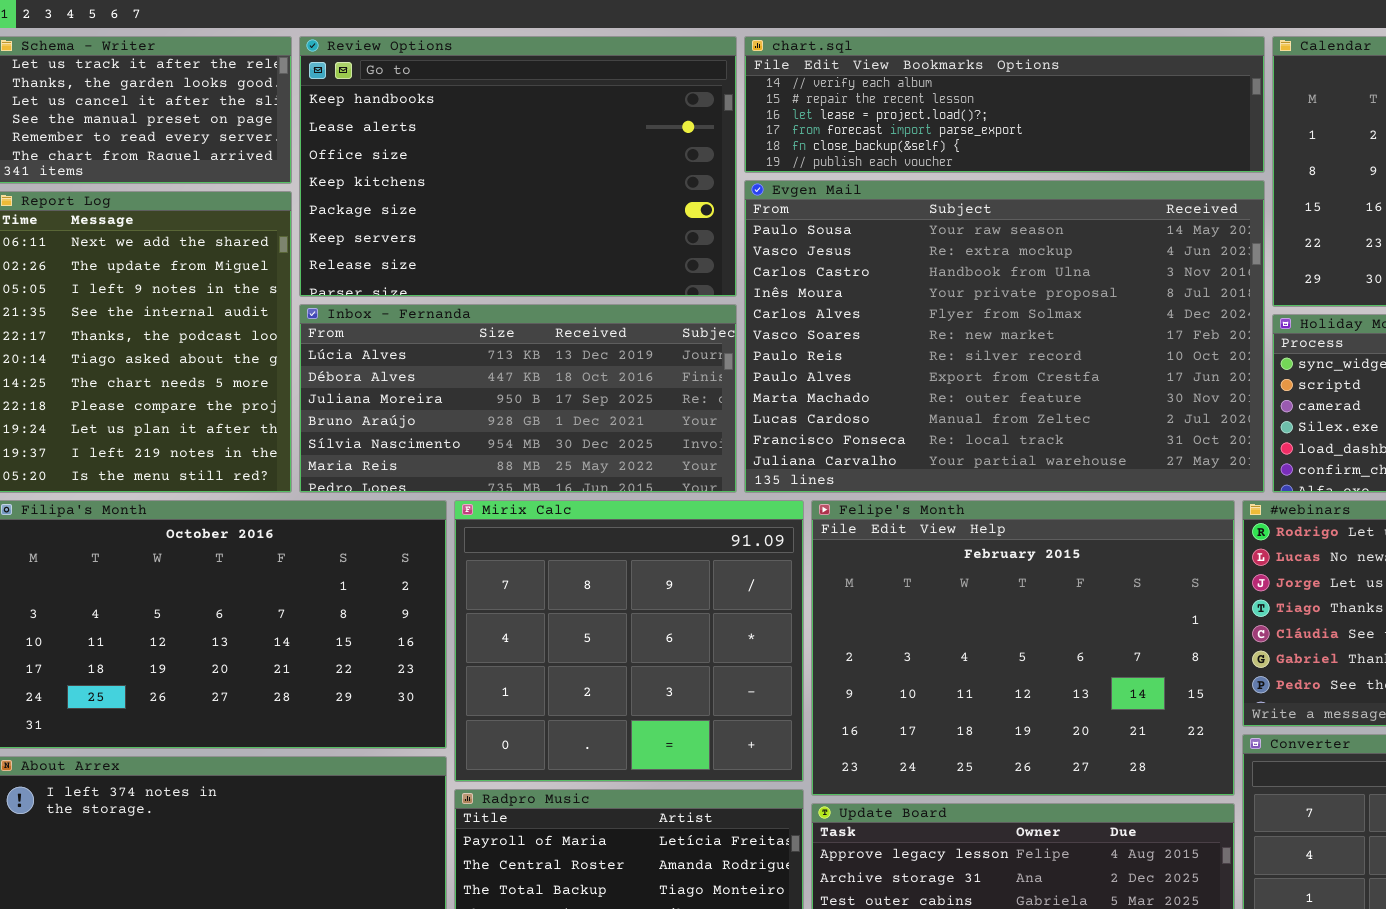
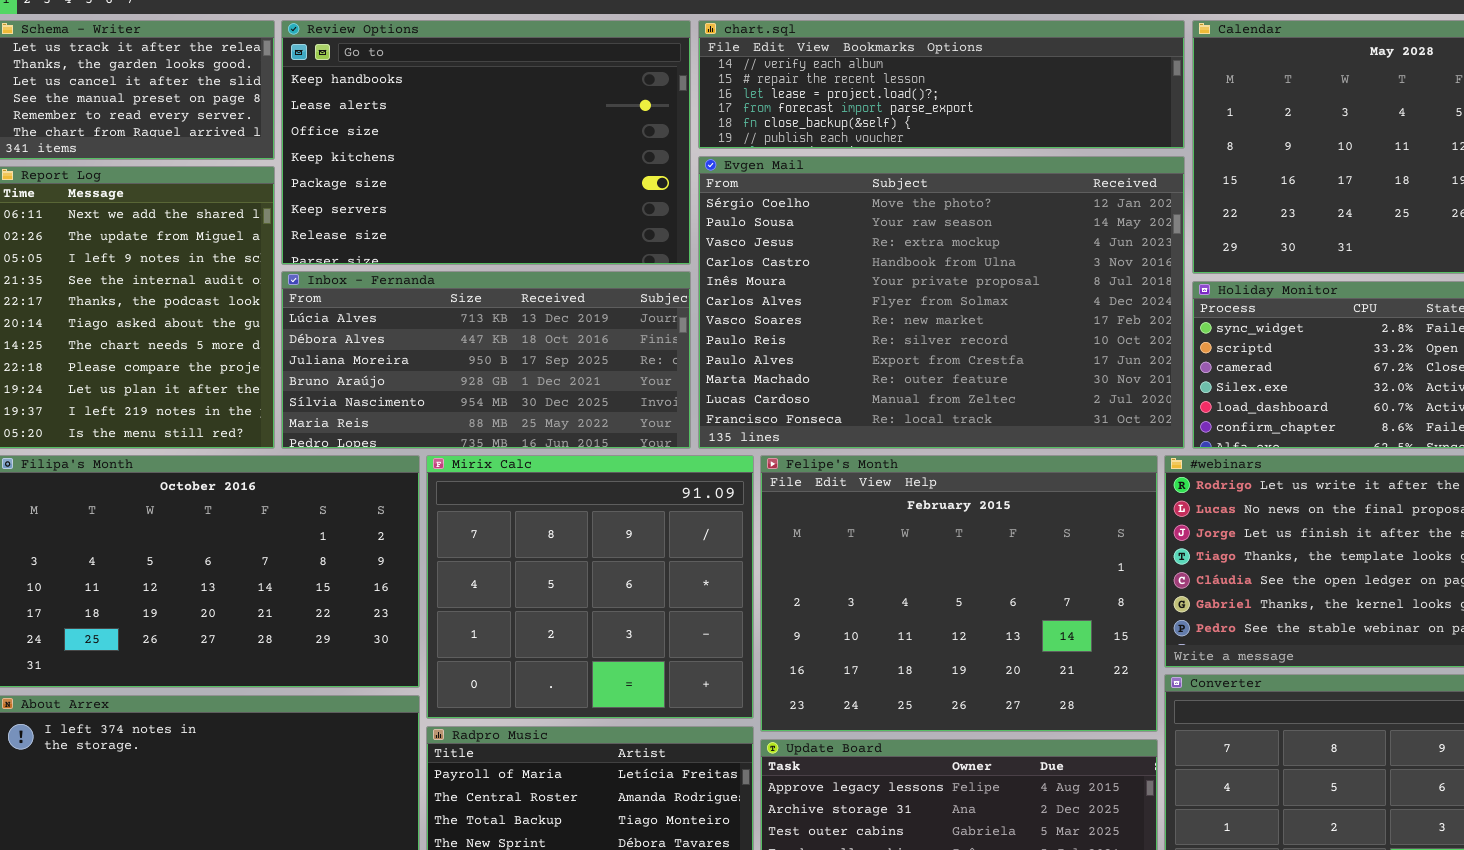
Evgen Mail: [744,180,1265,493] -> [698,156,1185,449], scrolled up 1 row

